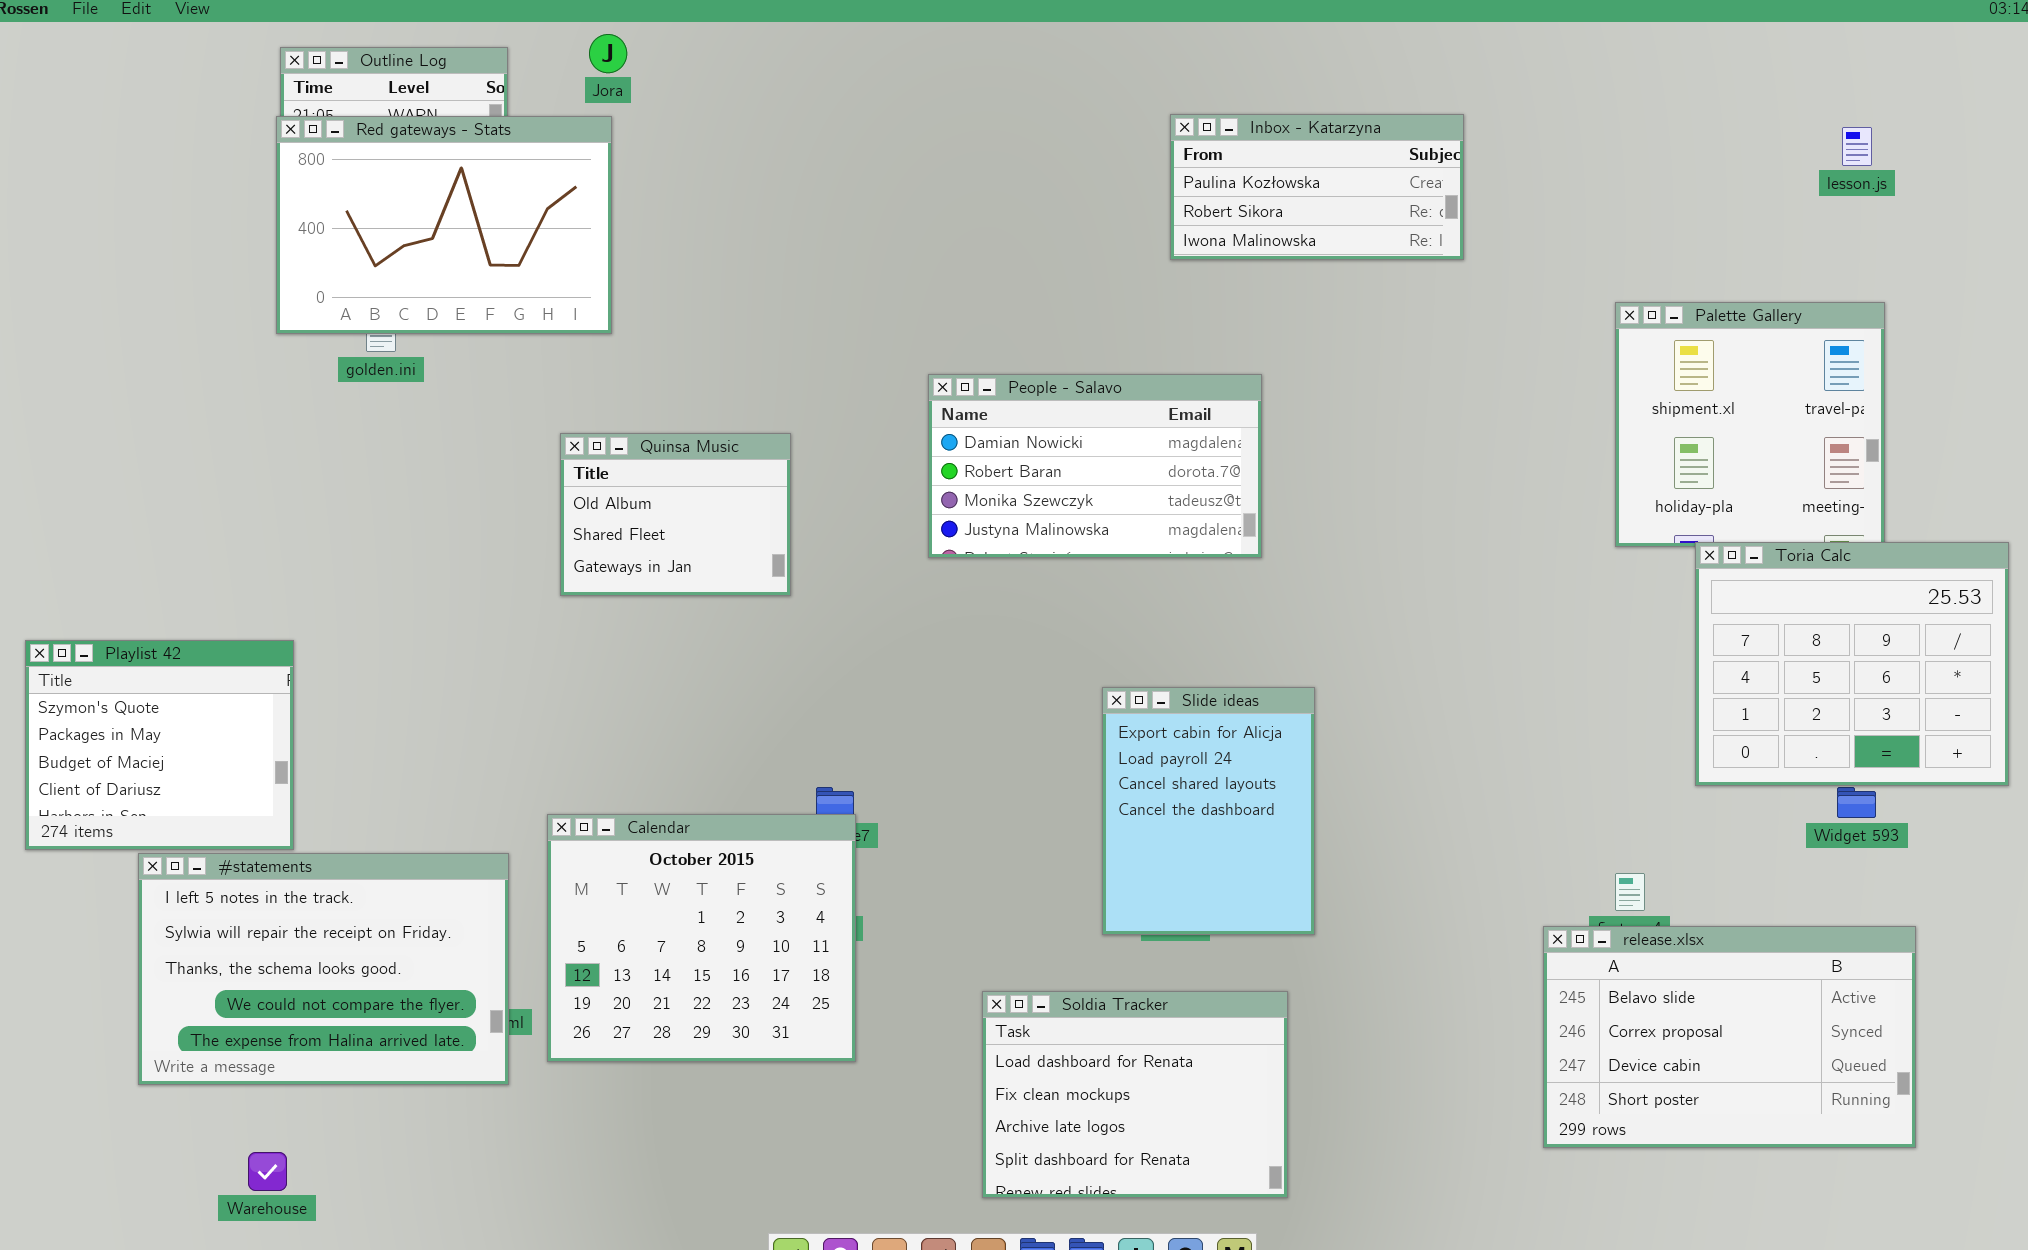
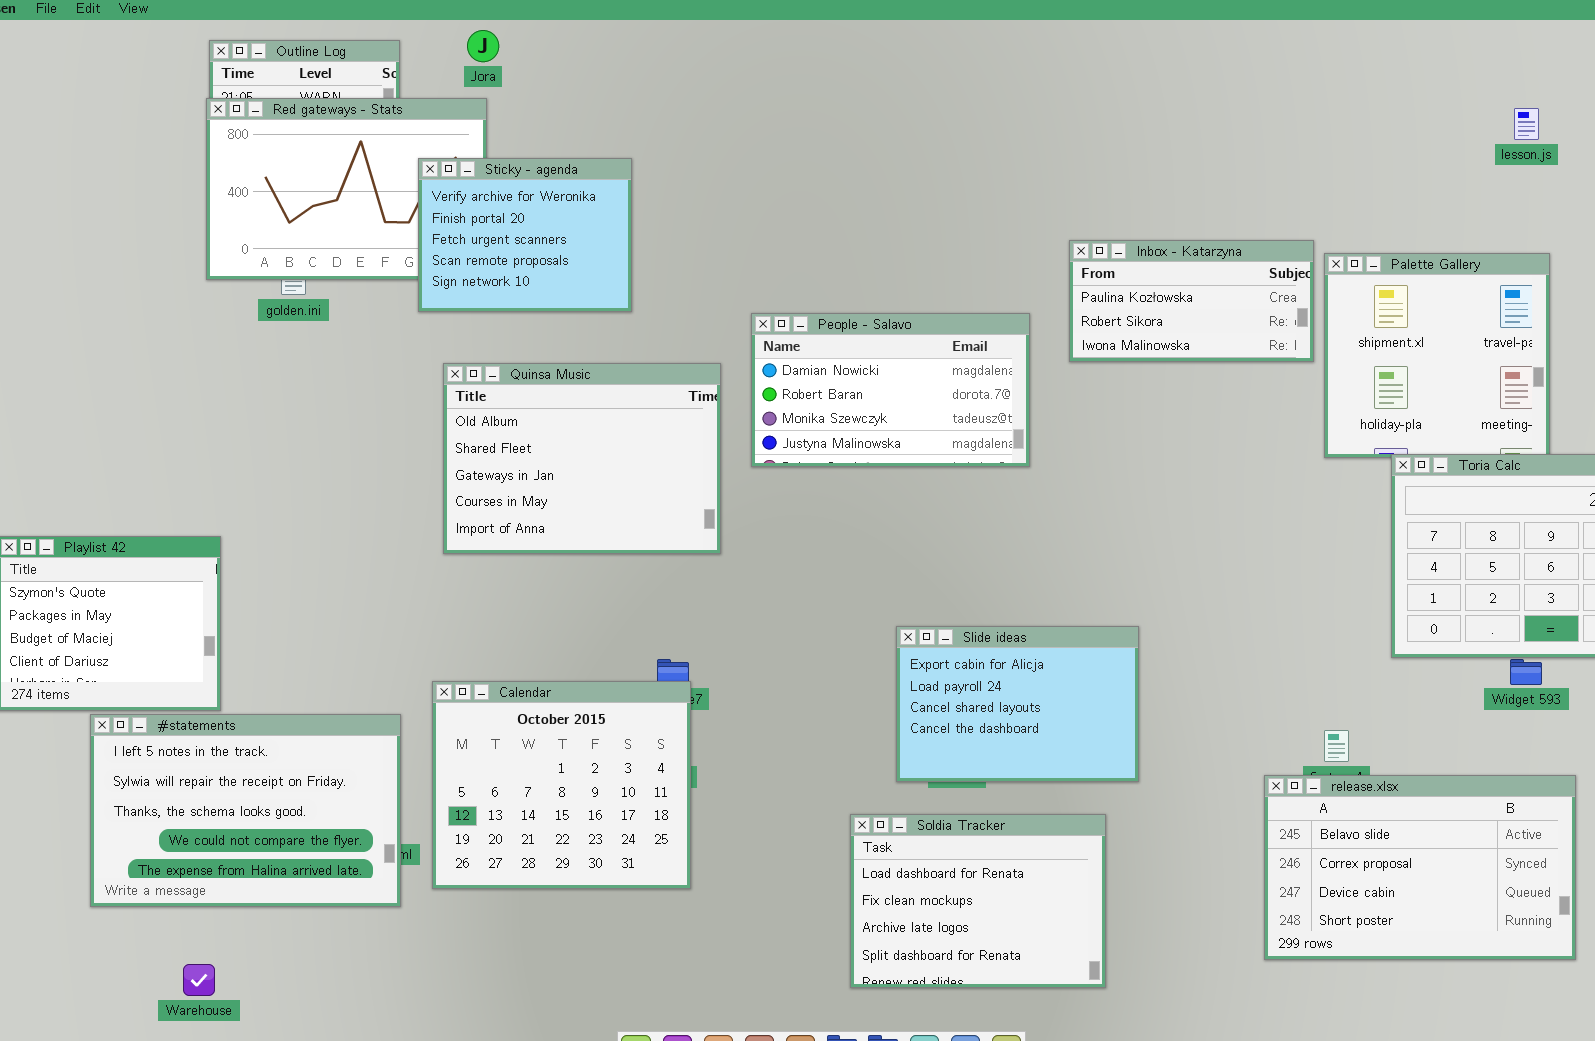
Inbox - Katarzyna: [1170,114,1464,260] -> [1069,240,1314,362], moved
Sticky - agenda: none -> [418,158,632,312], opened
Quinsa Music: [560,433,791,596] -> [443,363,721,554], resized
Slide ideas: [1102,687,1315,935] -> [896,626,1139,782], resized
Soldia Tracker: [982,991,1288,1198] -> [850,814,1106,988], moved

